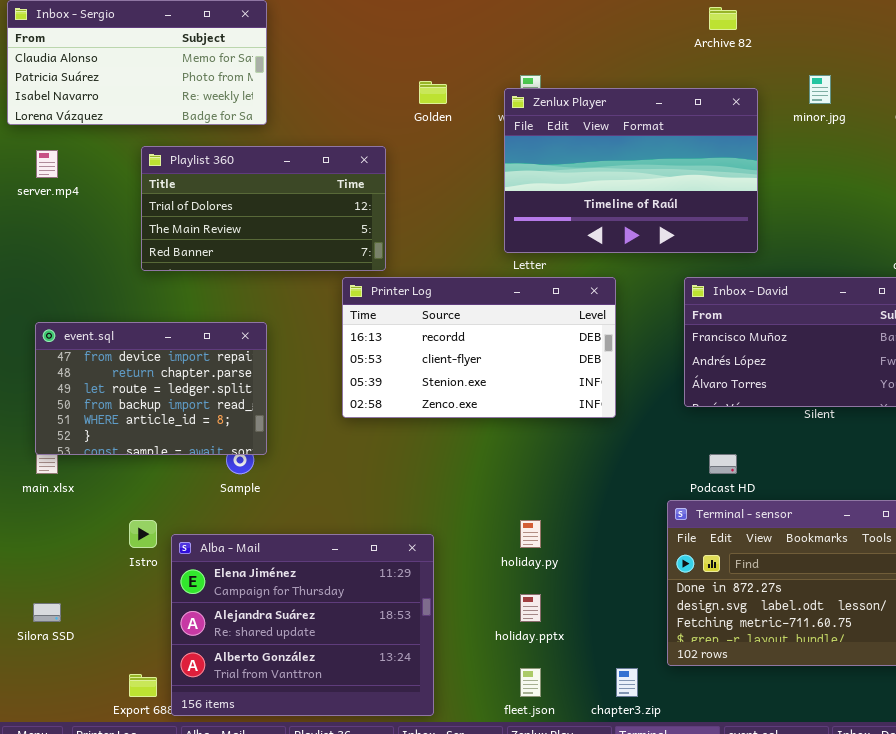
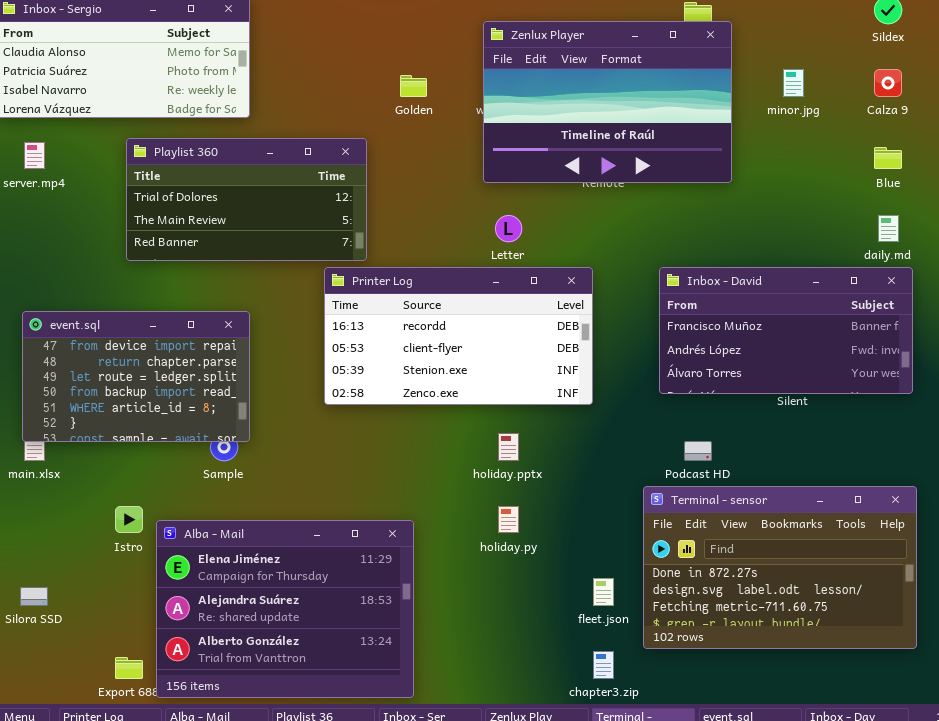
Zenlux Player: [504,88,758,253] -> [483,21,732,183], moved
holiday.pptx: [520,594,541,622] -> [498,433,519,461], moved
fleet.json: [520,668,541,697] -> [593,578,614,606], moved

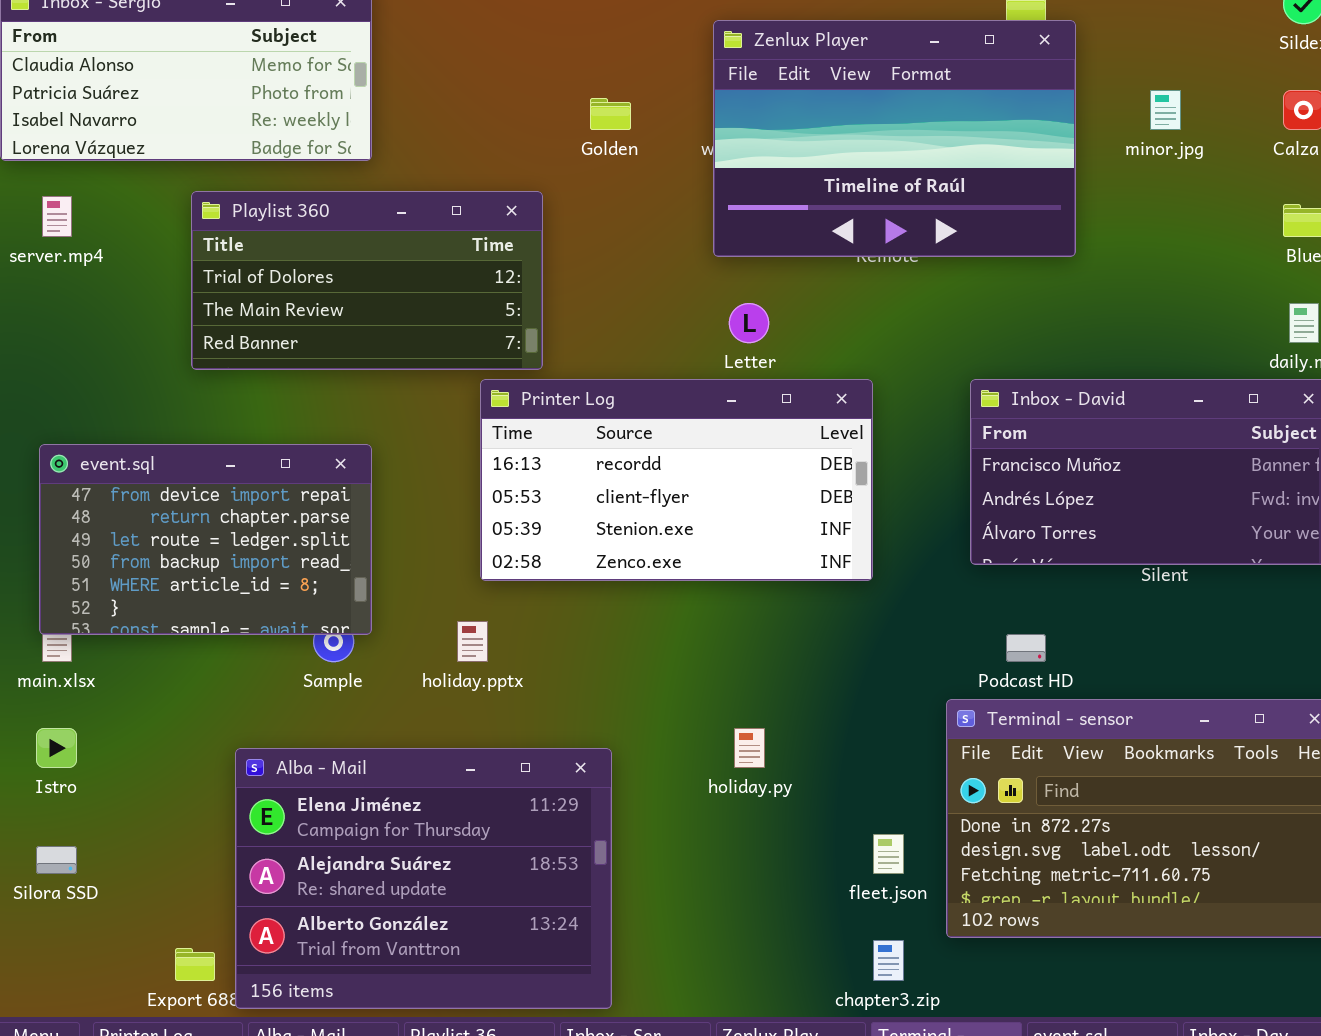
holiday.pptx: [498,433,519,461] -> [457,621,488,662], moved
Istro: [115,506,143,533] -> [36,728,77,768], moved

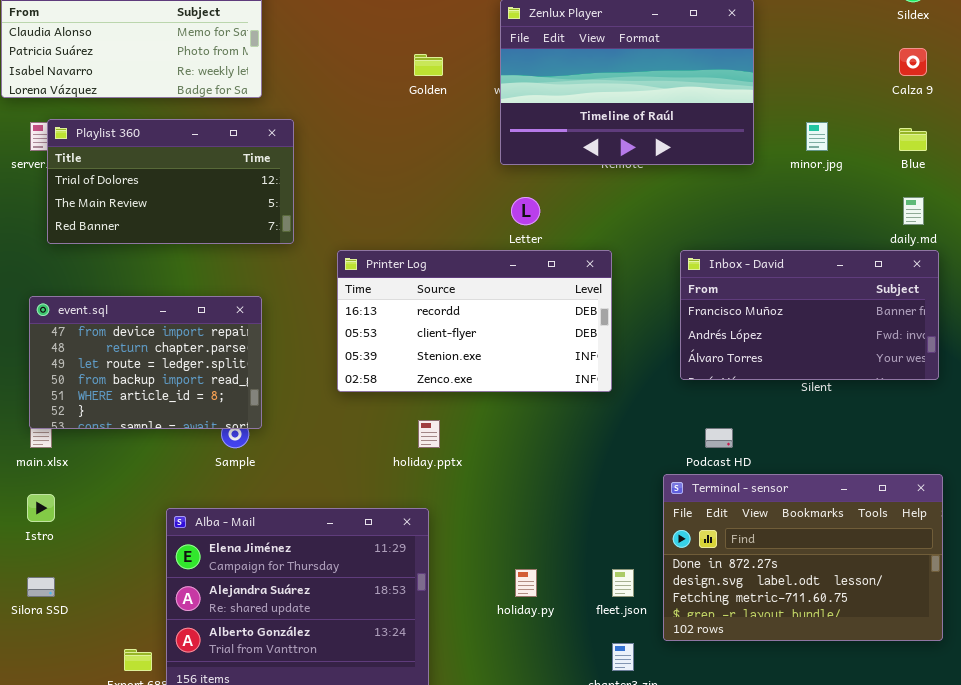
minor.jpg: [1150,90,1181,130] -> [806,122,828,151], moved
Playlist 360: [191,191,543,370] -> [47,119,294,244], moved
holiday.pptx: [457,621,488,662] -> [418,420,440,448], moved
holiday.py: [734,728,765,768] -> [515,569,537,597], moved

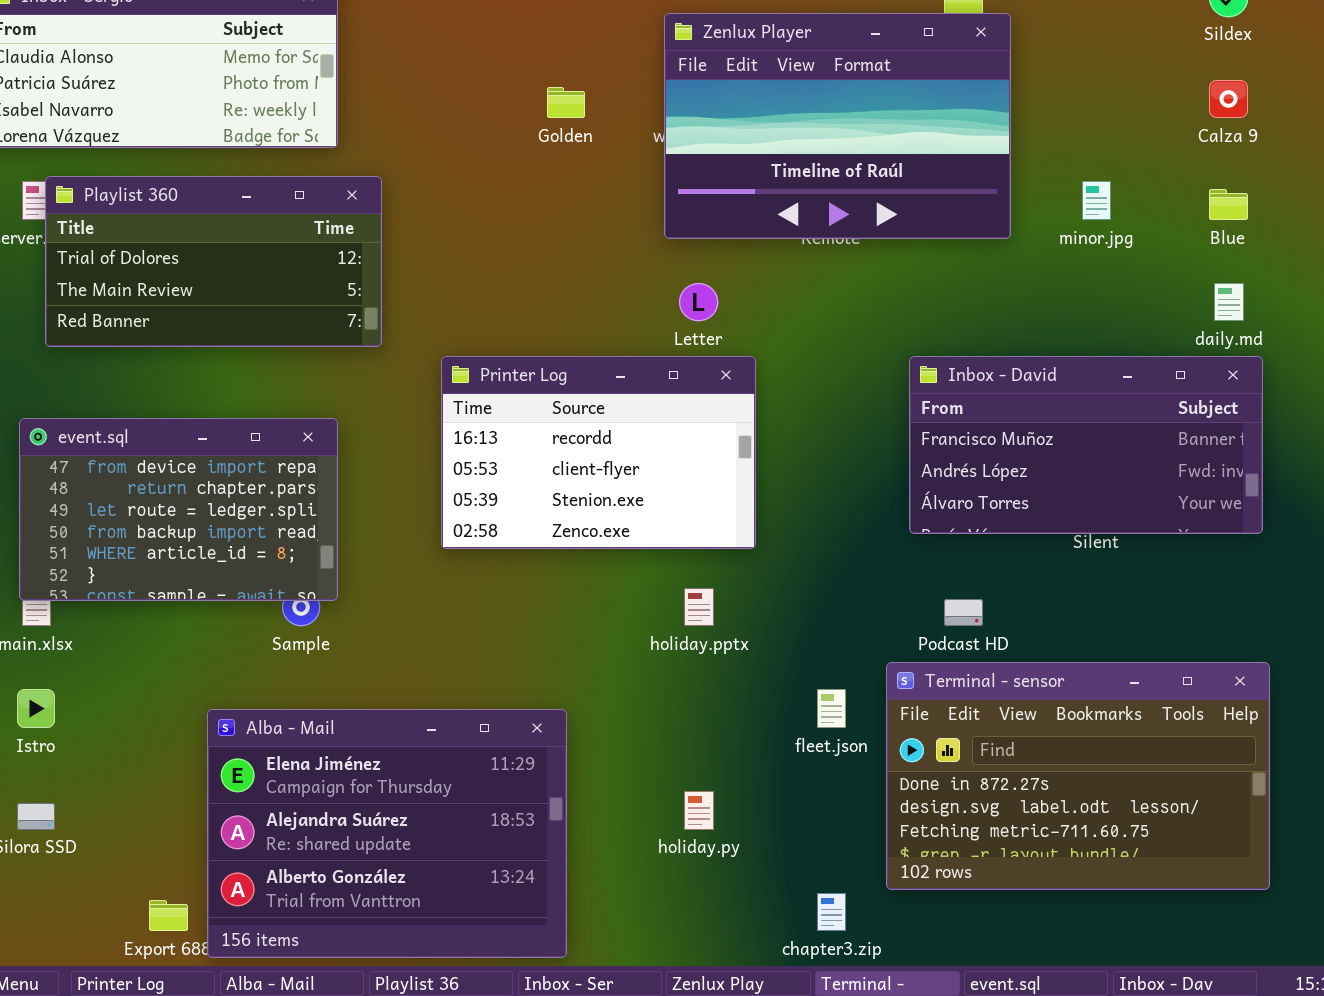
Printer Log: [337,250,612,392] -> [441,356,756,549], resized
holiday.pptx: [418,420,440,448] -> [684,588,714,626], moved
fleet.json: [612,569,634,597] -> [817,689,846,728], moved

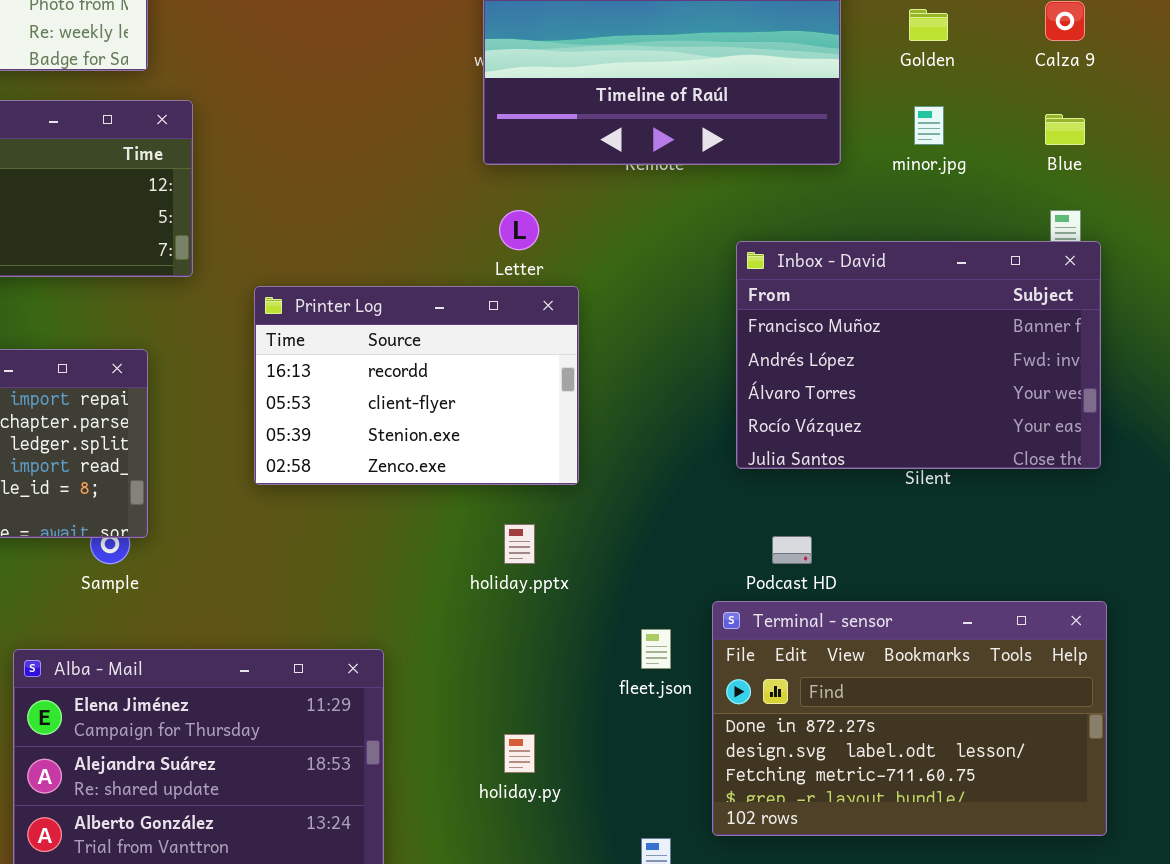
Golden: [547,87,585,118] -> [909,9,948,41], moved
Inbox - David: [909,356,1263,534] -> [736,241,1101,469], resized

